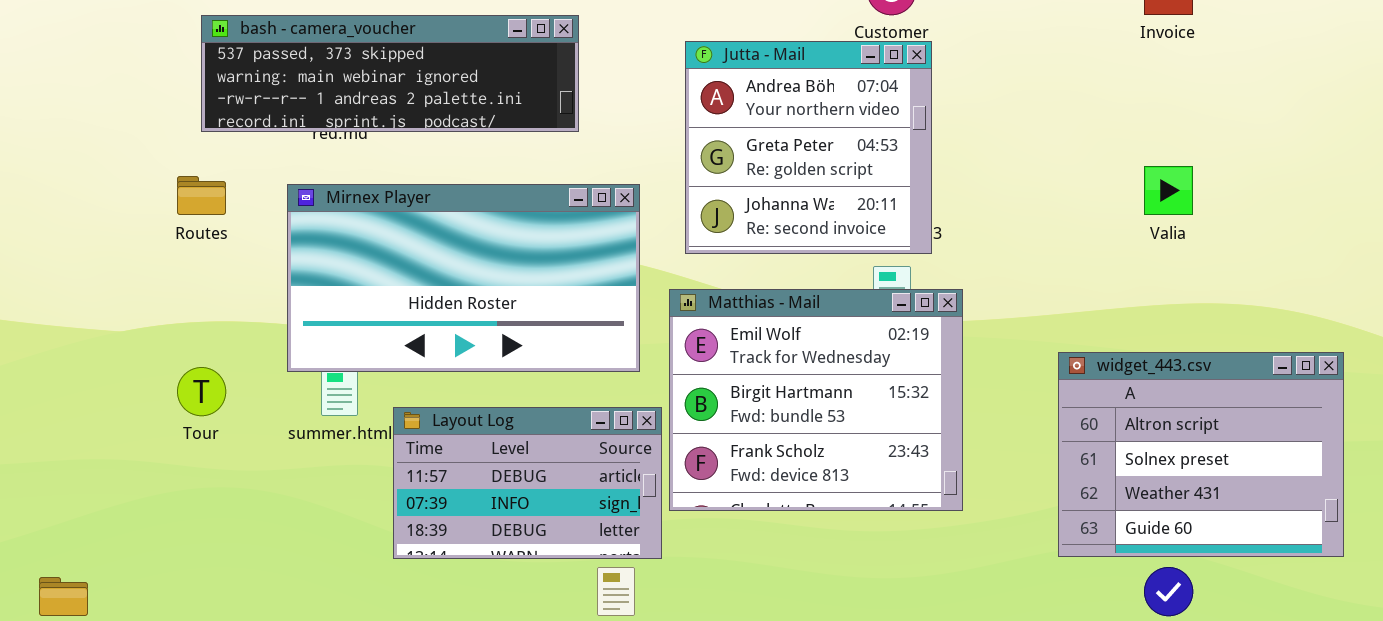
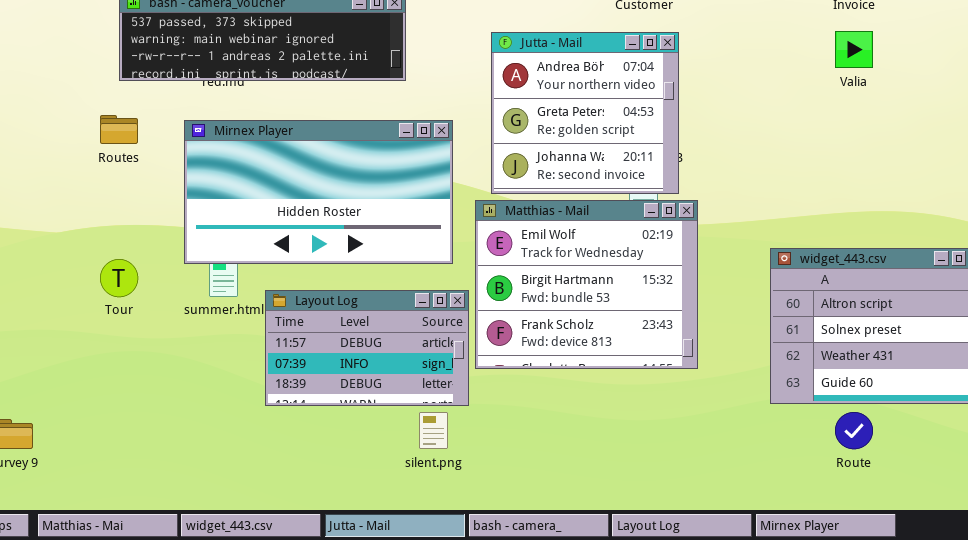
Jutta - Mail: [685,41,932,254] -> [491,32,679,194], moved
Valia: [1144,166,1193,215] -> [835,31,873,68], moved

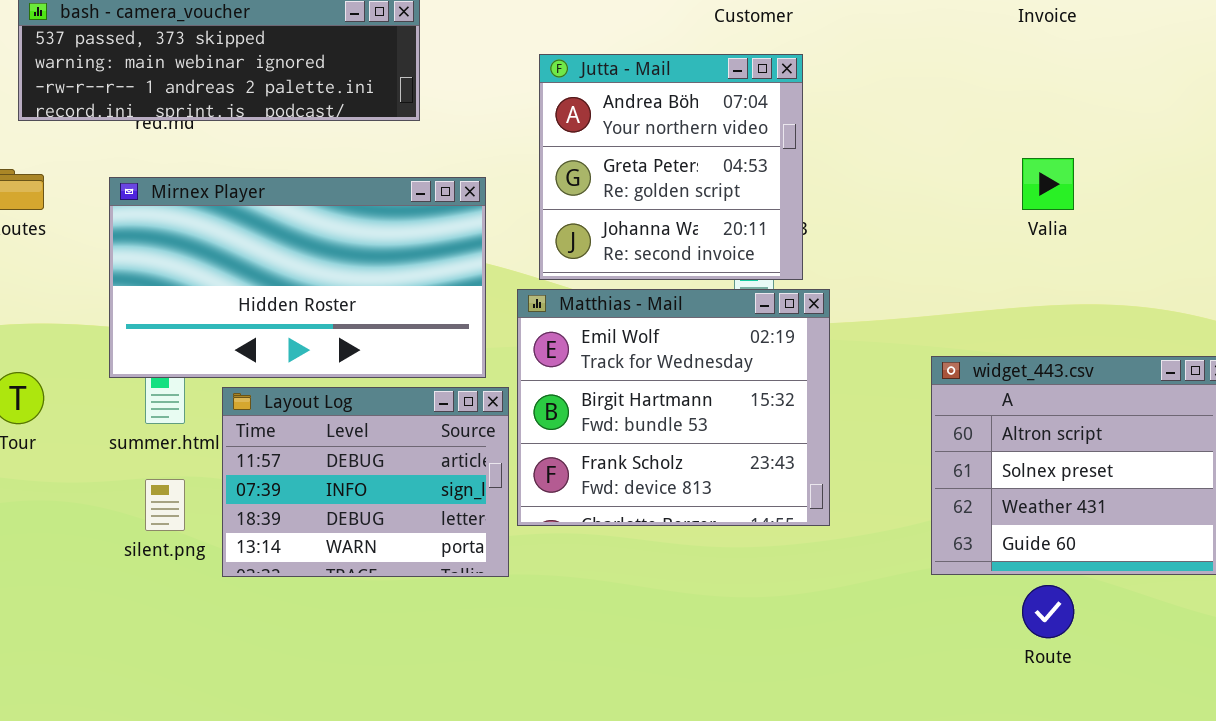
Valia: [835,31,873,68] -> [1022,158,1074,210], moved
Layout Log: [265,290,469,406] -> [222,387,509,577], resized
silent.png: [419,412,448,449] -> [145,479,185,531], moved

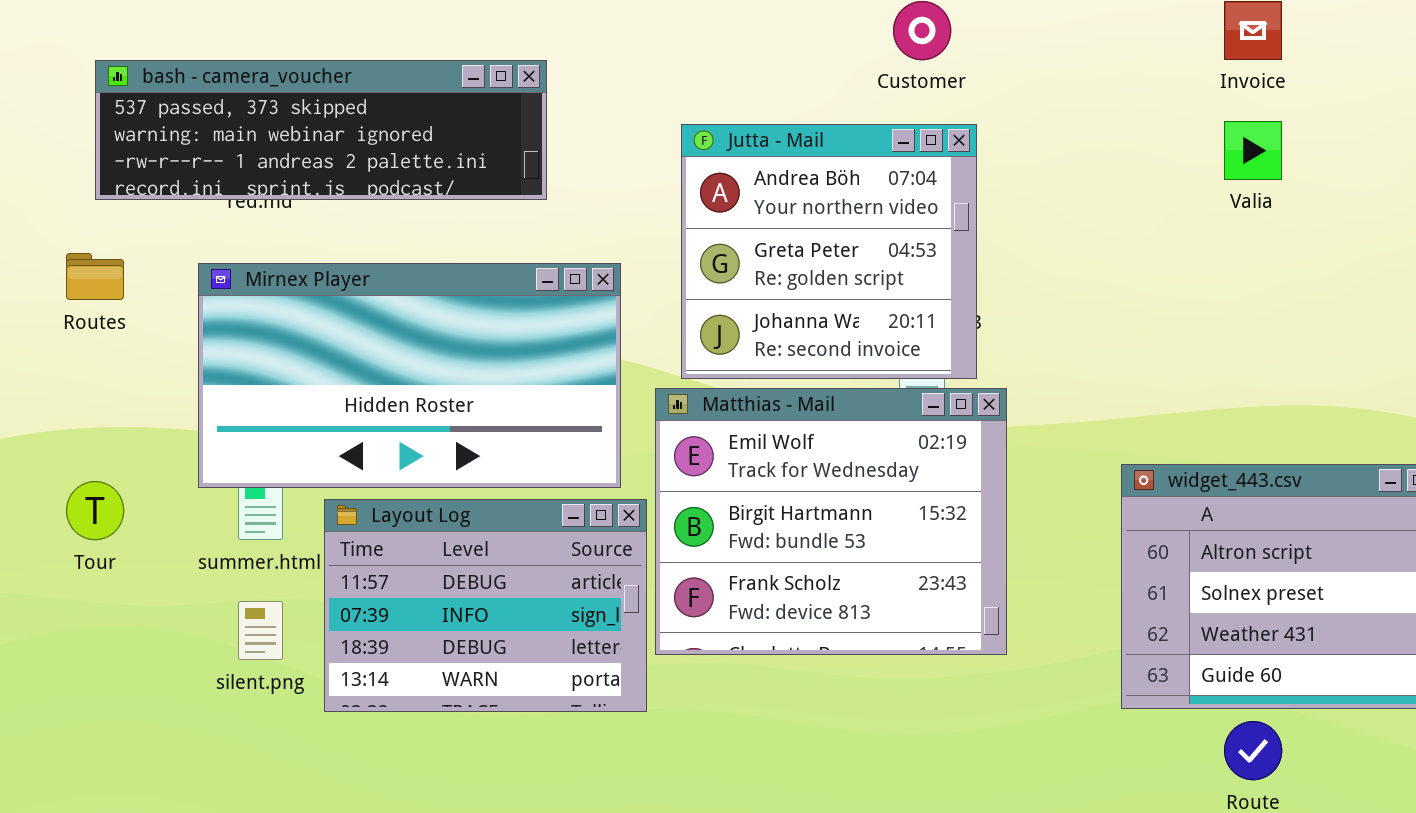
Valia: [1022,158,1074,210] -> [1224,121,1282,180], moved

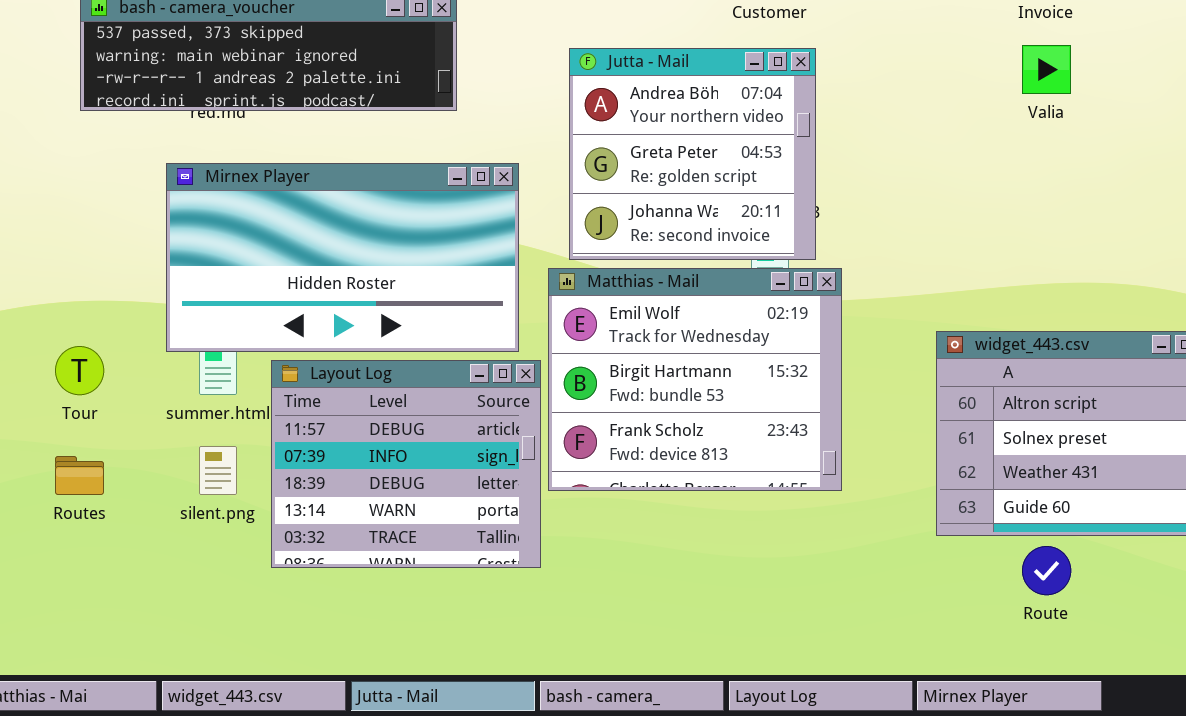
Routes: [66,253,124,300] -> [55,456,104,495], moved
Layout Log: [324,499,647,712] -> [271,360,541,568], resized

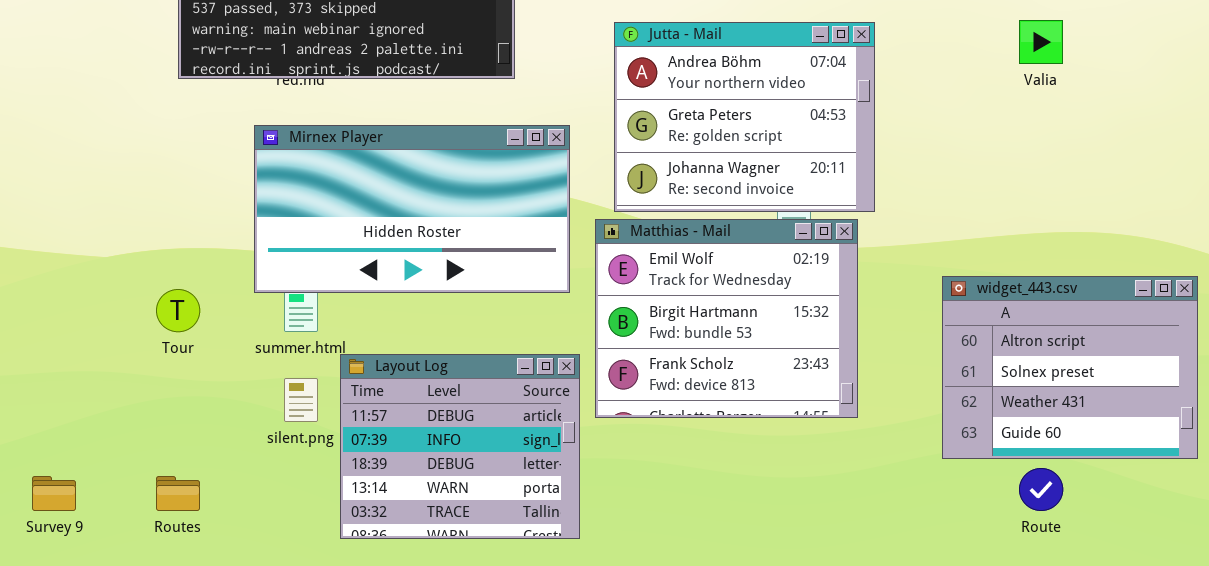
Jutta - Mail: [569,48,816,260] -> [614,22,875,212], resized
Layout Log: [271,360,541,568] -> [340,354,580,539], moved
Routes: [55,456,104,495] -> [156,476,200,511], moved

